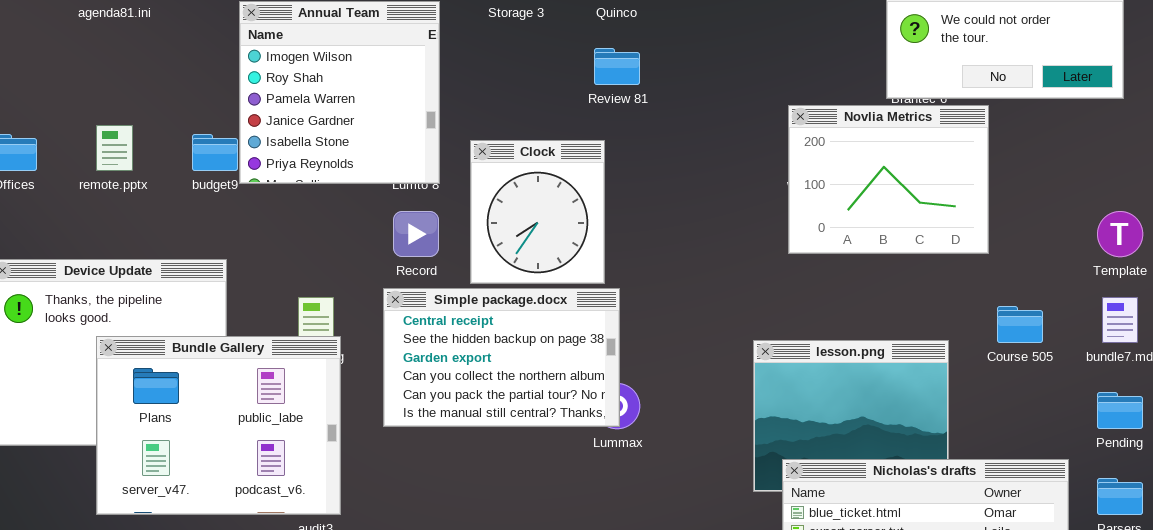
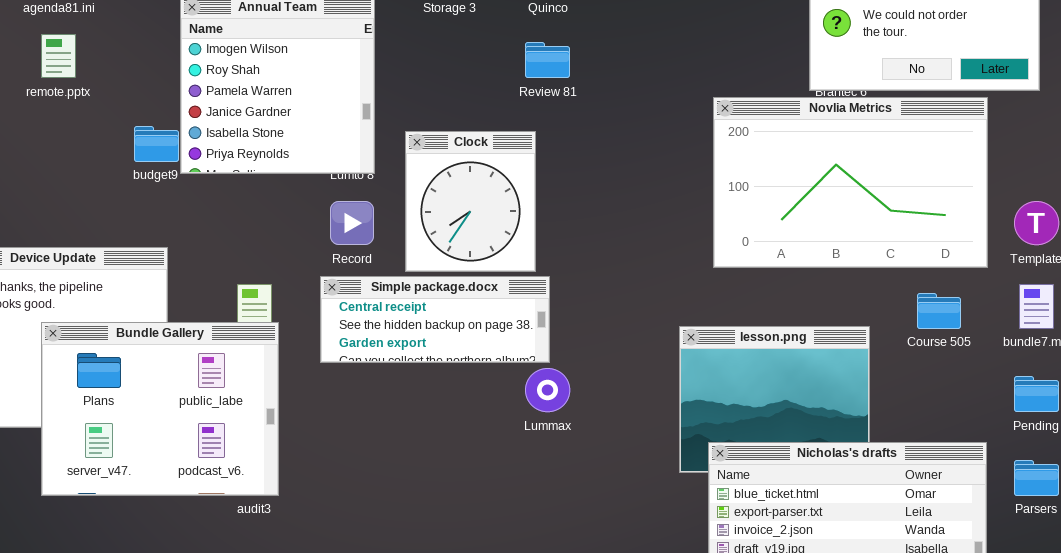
Novlia Metrics: [788,105,989,254] -> [713,97,988,268], resized
remote.pptx: [96,125,133,171] -> [41,34,76,78], moved
Simple package.docx: [383,288,620,427] -> [320,276,550,363], resized

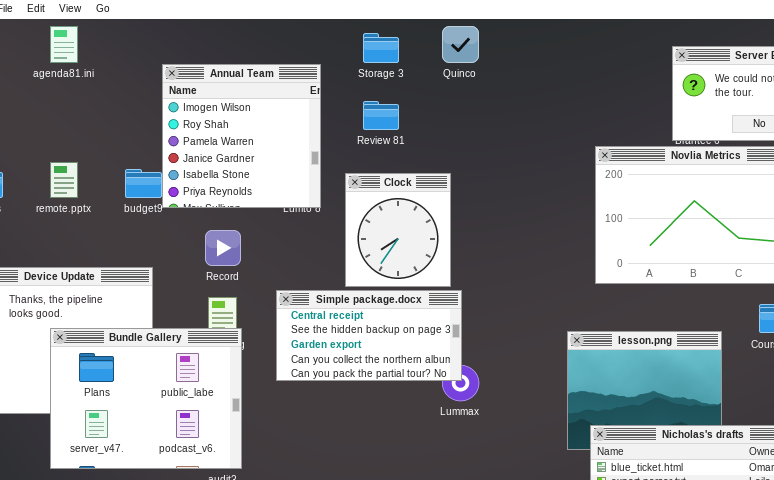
remote.pptx: [41,34,76,78] -> [50,162,78,198], moved
Review 81: [525,42,570,78] -> [363,101,399,130], moved
Record: [330,201,374,245] -> [205,230,241,266], moved
Simple package.docx: [320,276,550,363] -> [276,290,462,381], resized

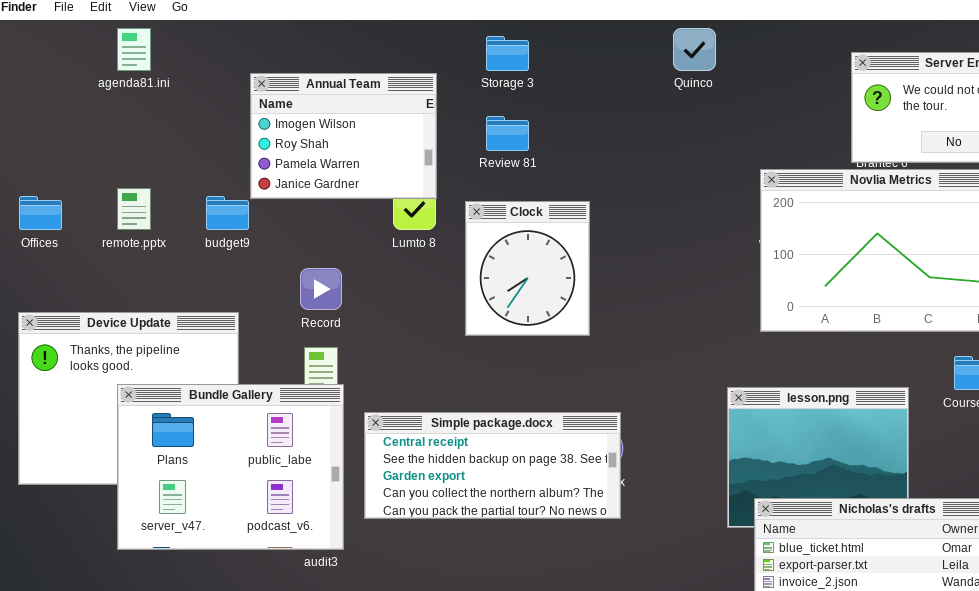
Quinco: [442,26,479,63] -> [673,28,716,71], moved
Annual Team: [162,64,321,208] -> [250,73,437,199], resized
Simple package.docx: [276,290,462,381] -> [364,412,621,519], moved, resized

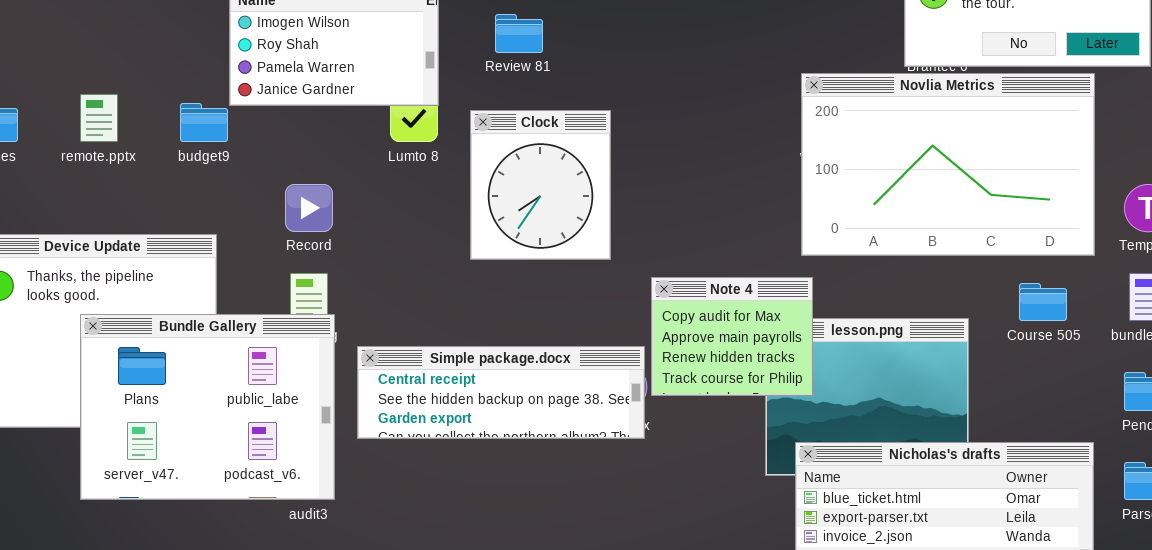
Note 4: none -> [651,277,813,396], opened
Simple package.docx: [364,412,621,519] -> [357,346,645,439], resized

